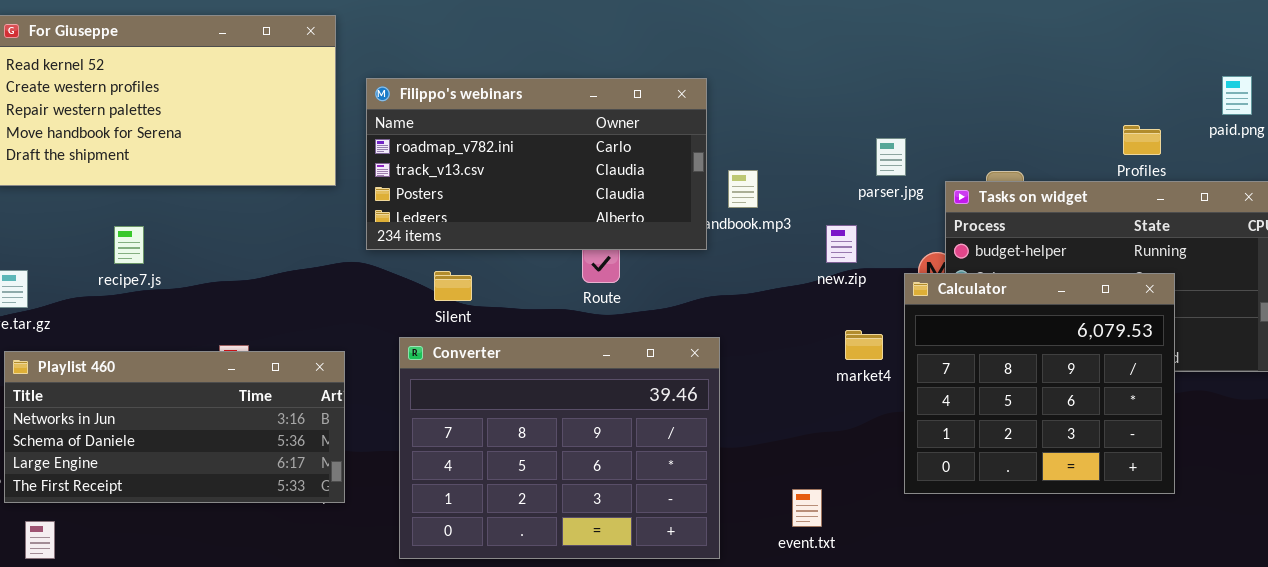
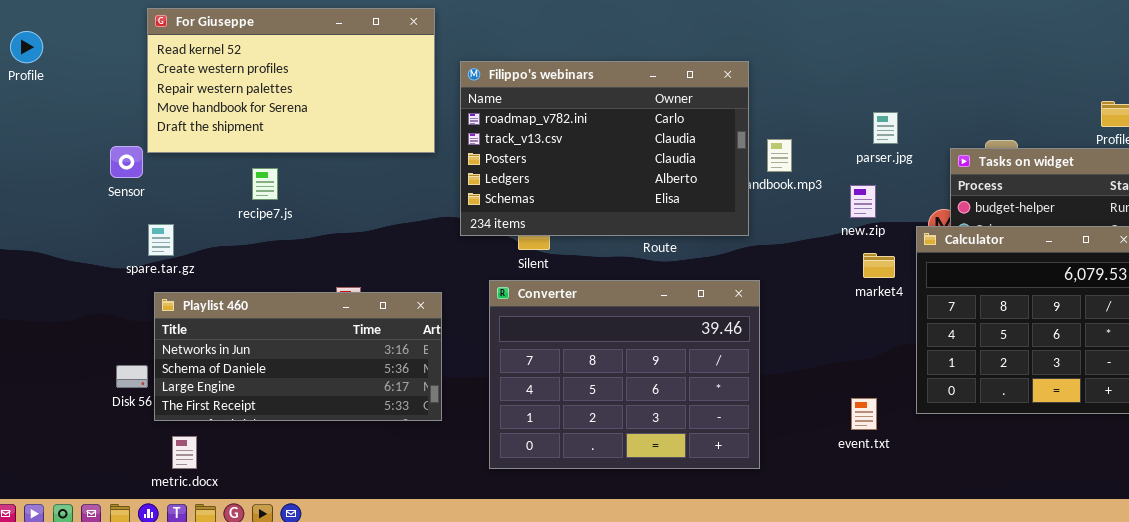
Filippo's webinars: [366,78,707,250] -> [460,61,749,236], resized
parser.jpg: [876,138,906,176] -> [873,112,898,144], moved
recipe7.js: [114,226,144,264] -> [252,168,278,200], moved
market4: [845,330,883,360] -> [863,253,895,278], moved
event.txt: [792,489,822,527] -> [851,398,877,430], moved

